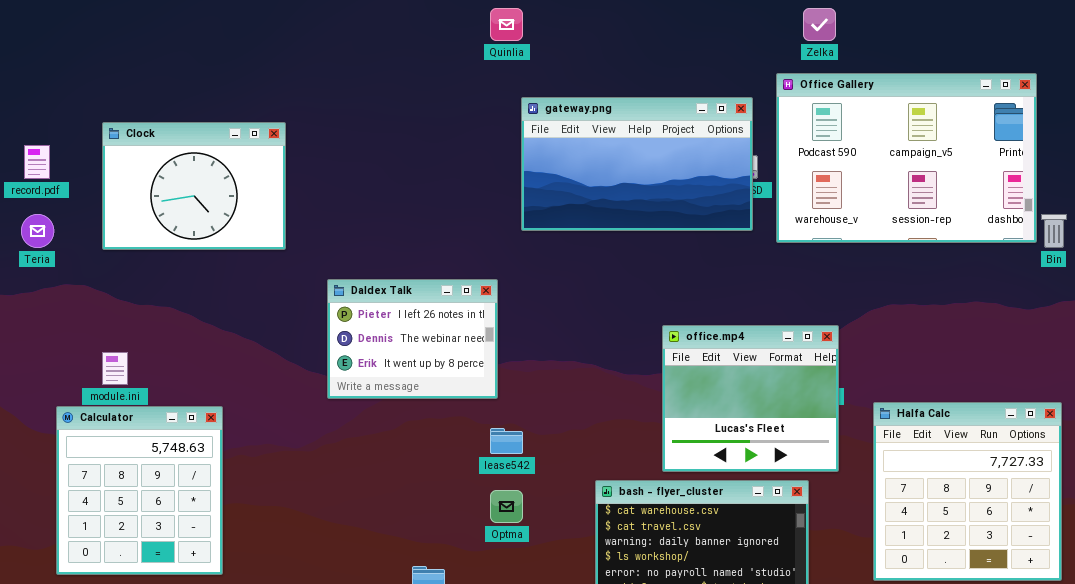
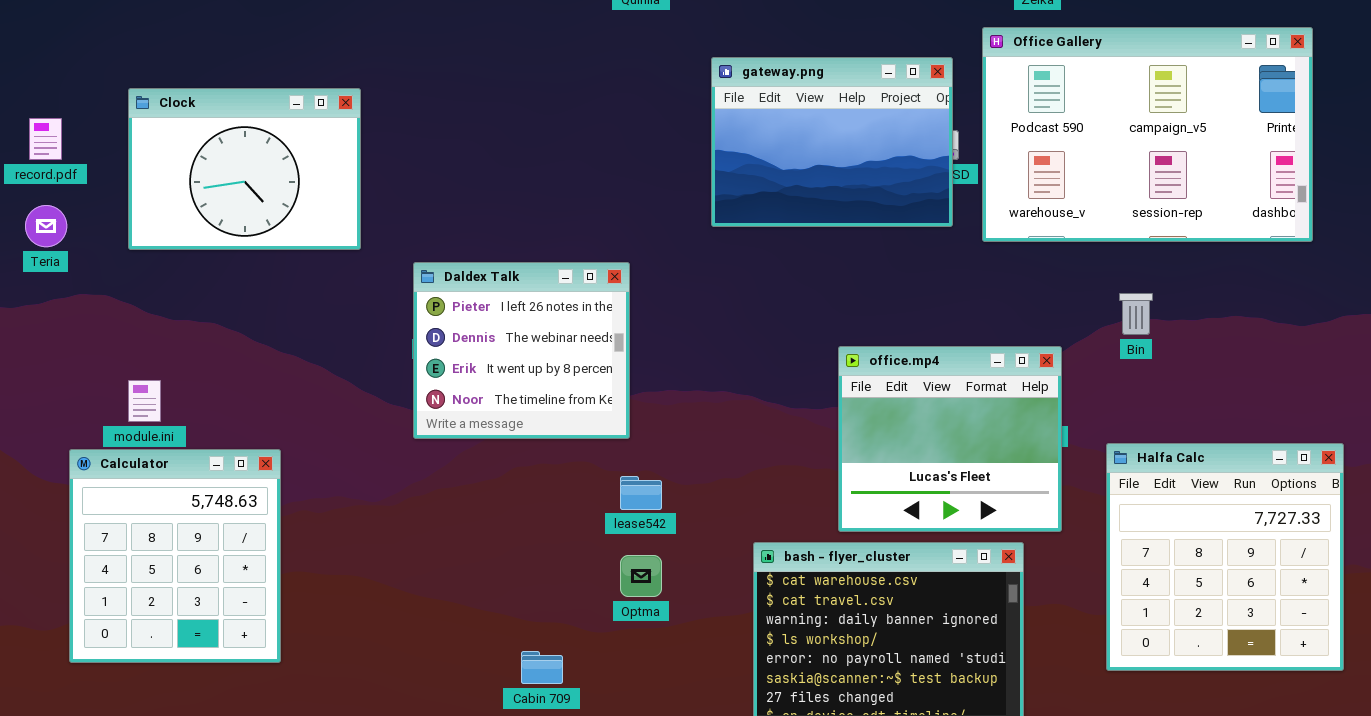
gateway.png: [521,97,753,231] -> [711,57,953,227], resized
Bin: [1041,214,1067,248] -> [1119,293,1153,335], moved
Daldex Talk: [327,279,498,399] -> [413,262,630,439], resized

